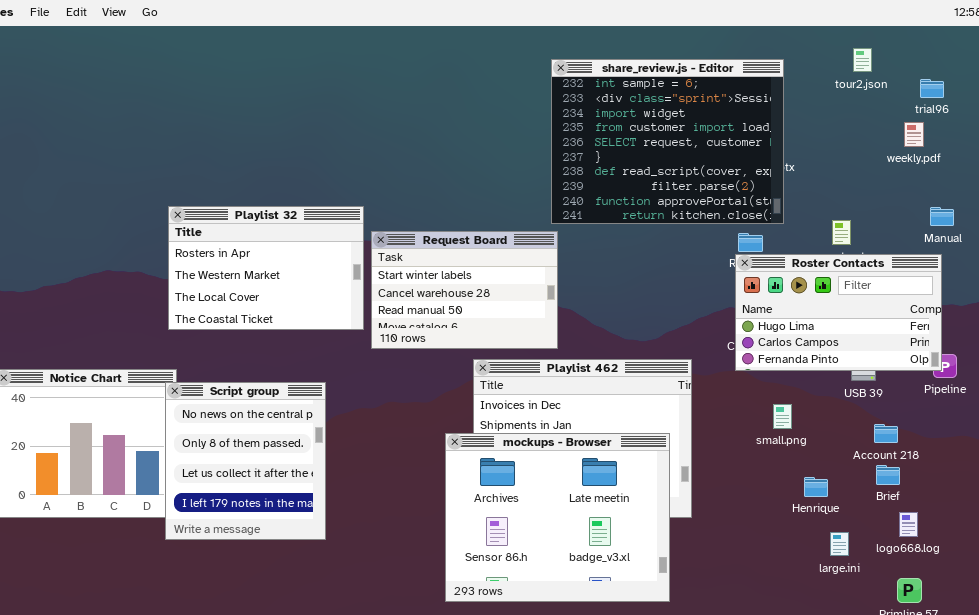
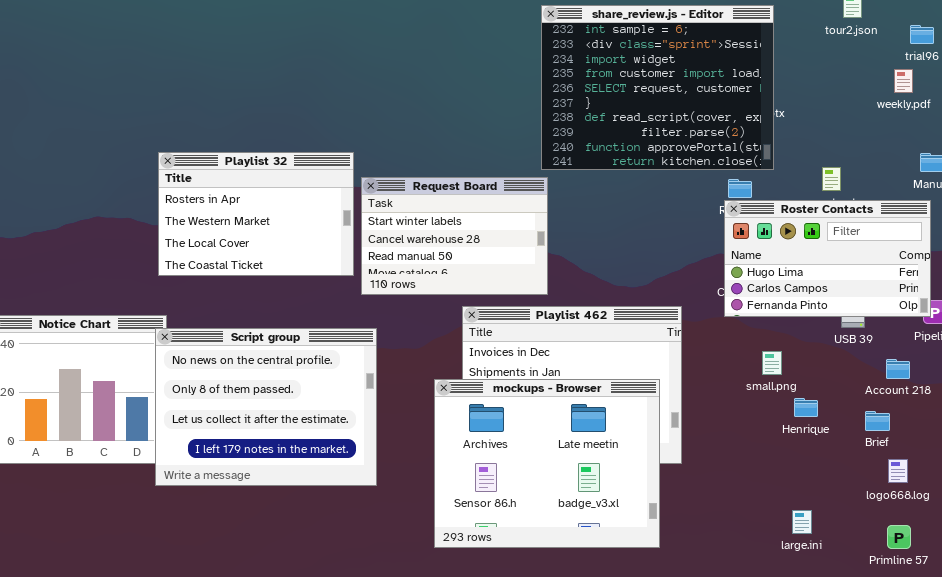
Script group: [165,382,326,540] -> [155,328,377,486], resized
Account 218: [874,424,898,443] -> [886,359,910,379], moved
Henrique: [804,477,828,497] -> [794,398,818,417], moved
large.ini: [830,532,849,556] -> [792,510,812,534], moved

